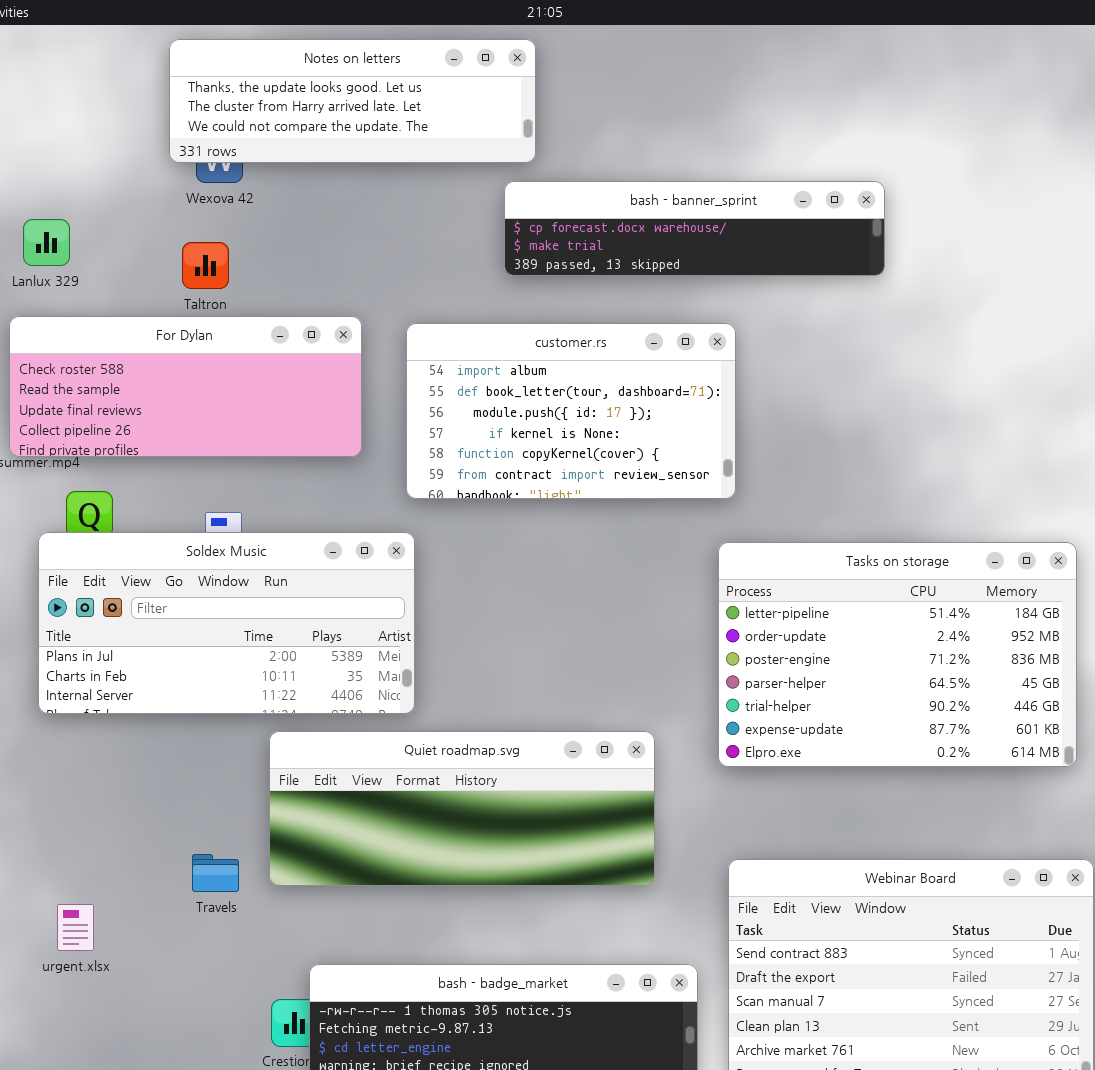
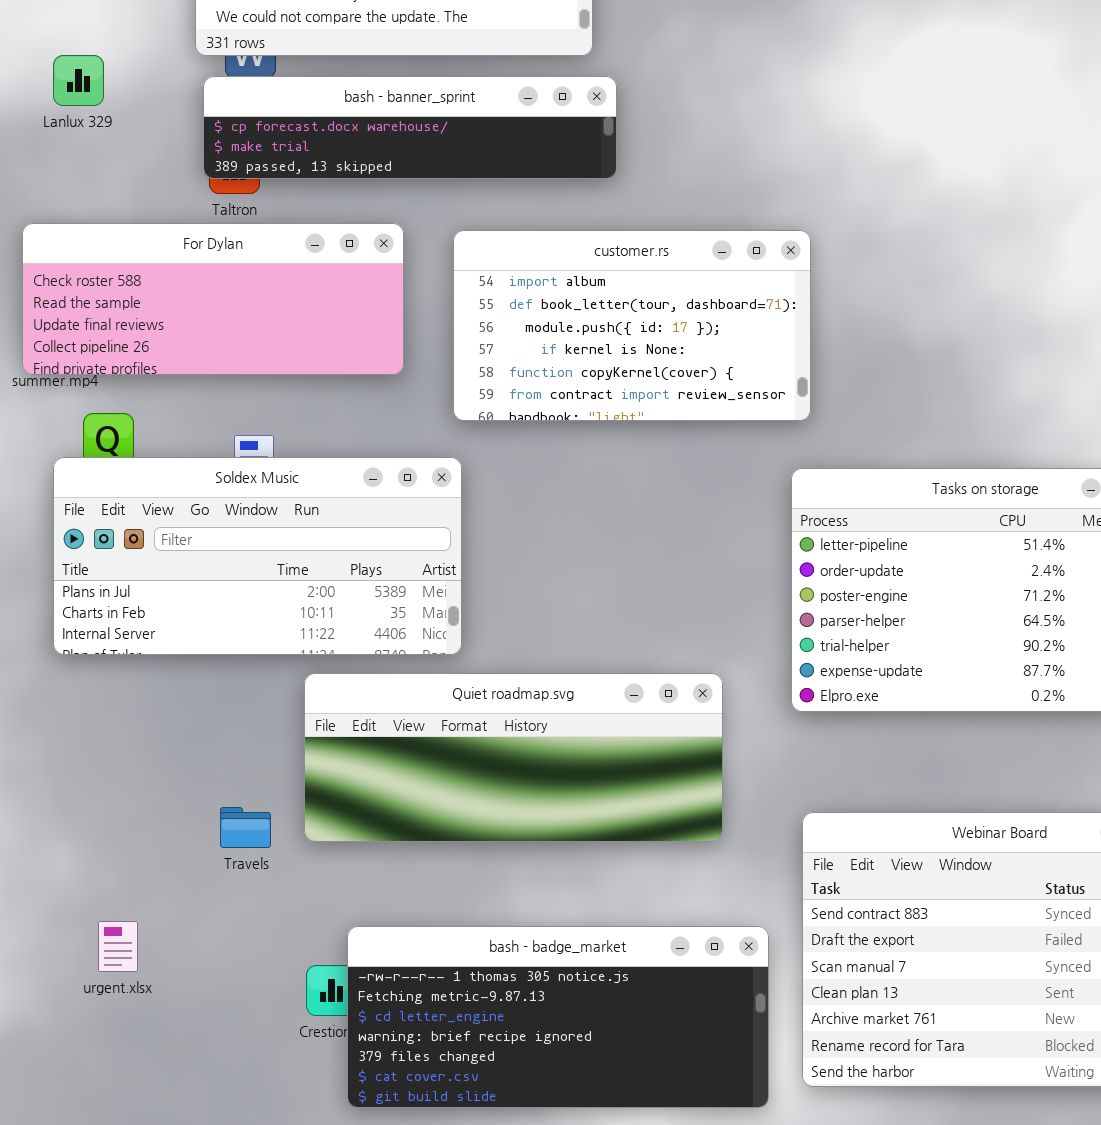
bash - banner_sprint: [504,181,885,276] -> [203,76,617,179], moved
Lanlux 329: [23,219,70,266] -> [53,55,104,106], moved
urgent.xlsx: [57,904,94,951] -> [98,921,138,972], moved

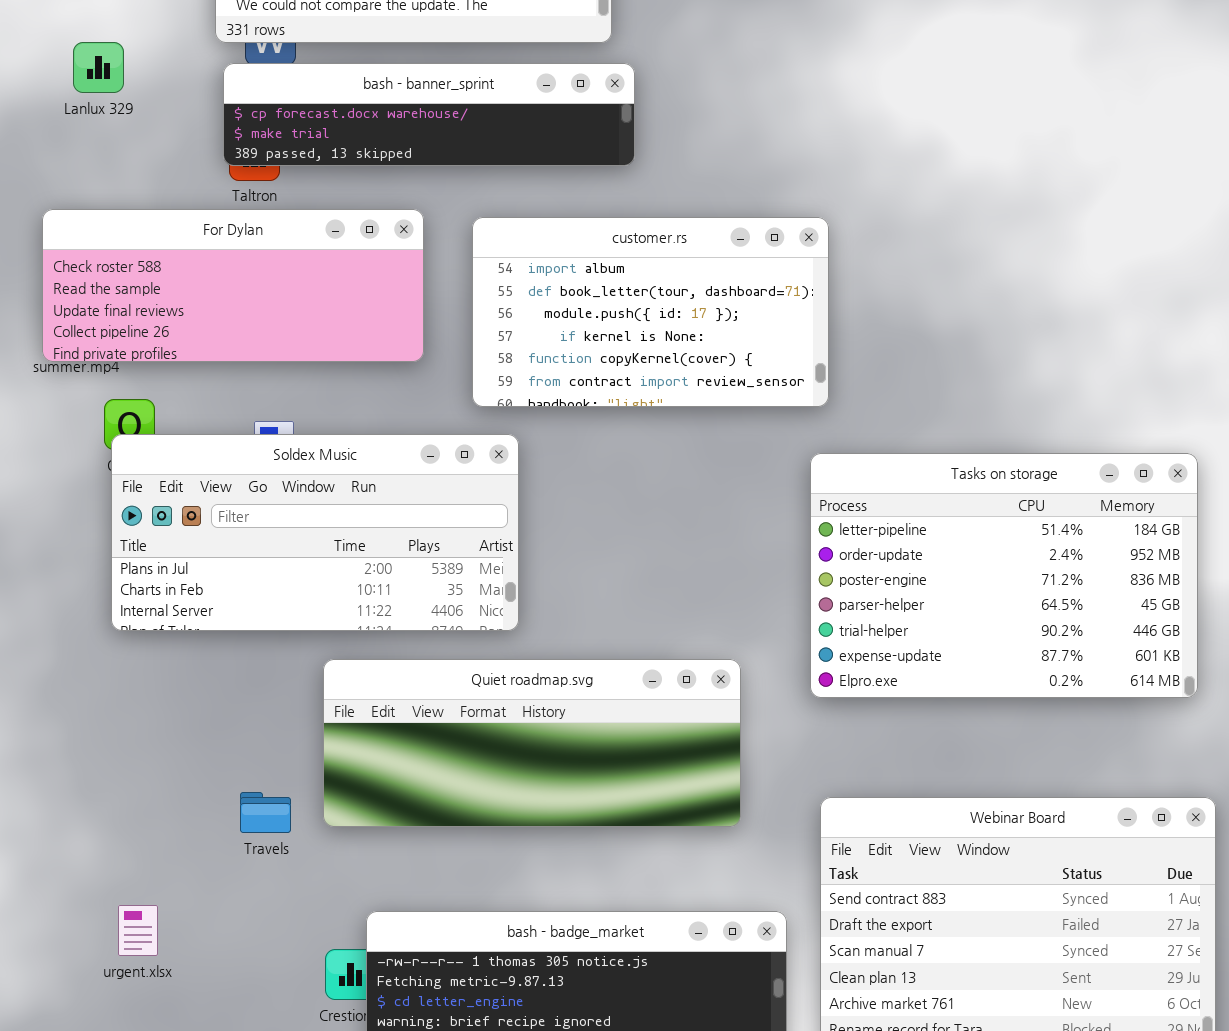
Soldex Music: [53,457,462,655] -> [111,434,519,631], moved

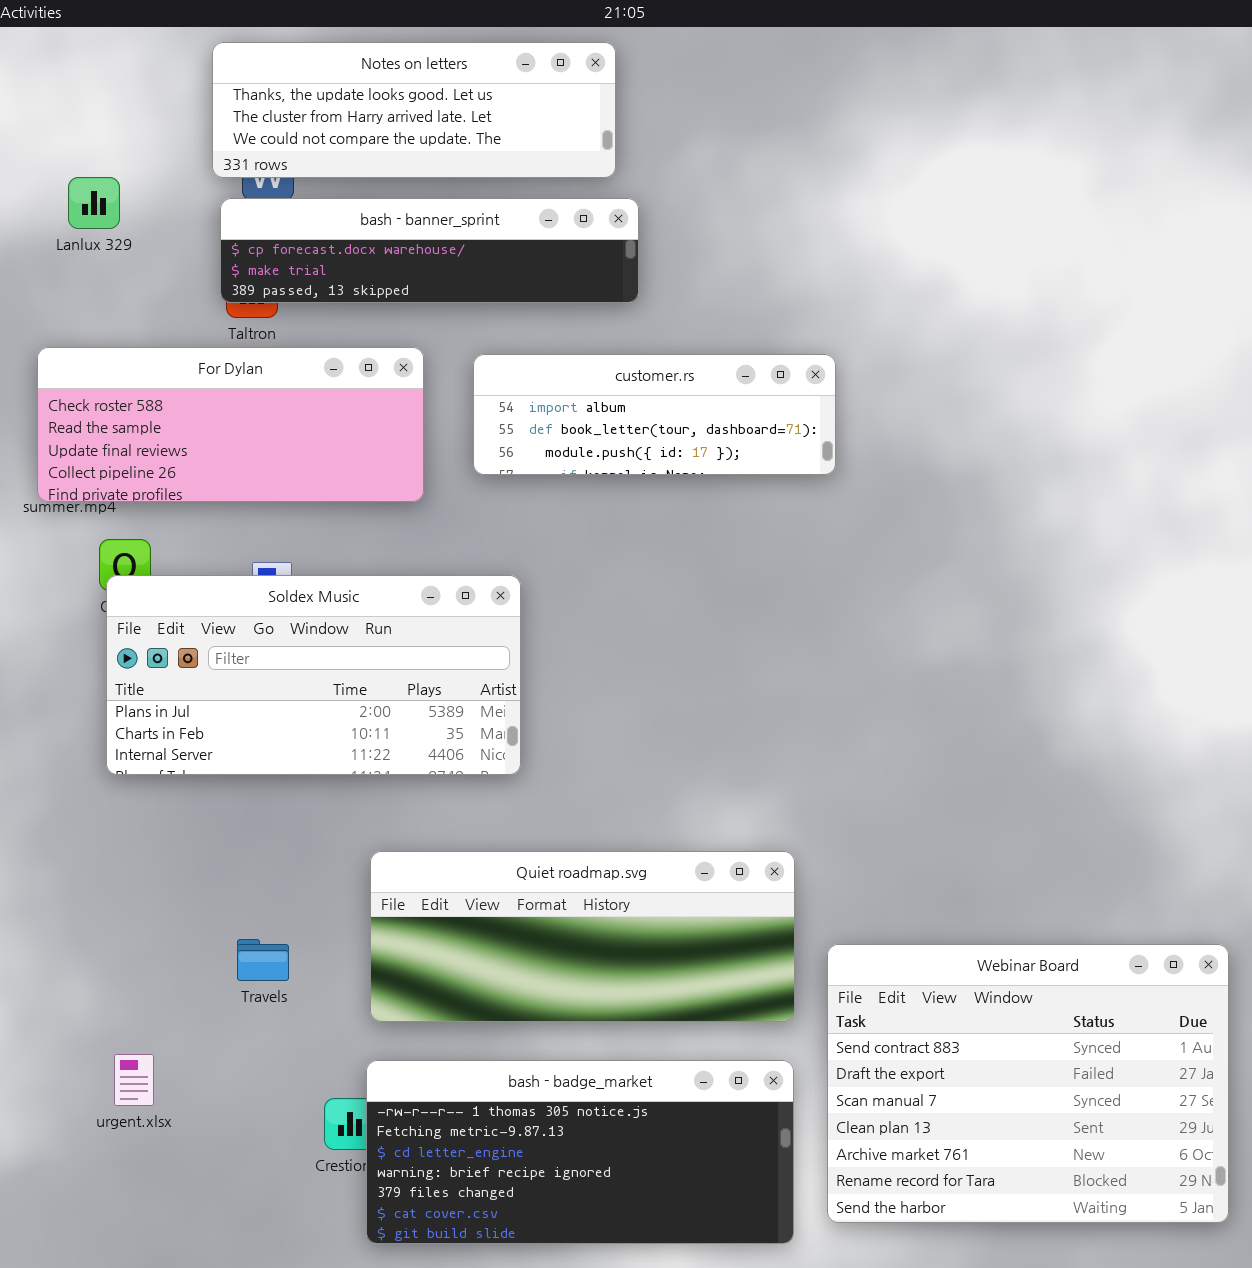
customer.rs: [472,217,829,407] -> [473,354,836,475], resized
Tasks on storage: [810,453,1198,698] -> none, closed
Quiet roadmap.svg: [323,659,741,827] -> [370,851,795,1022], moved

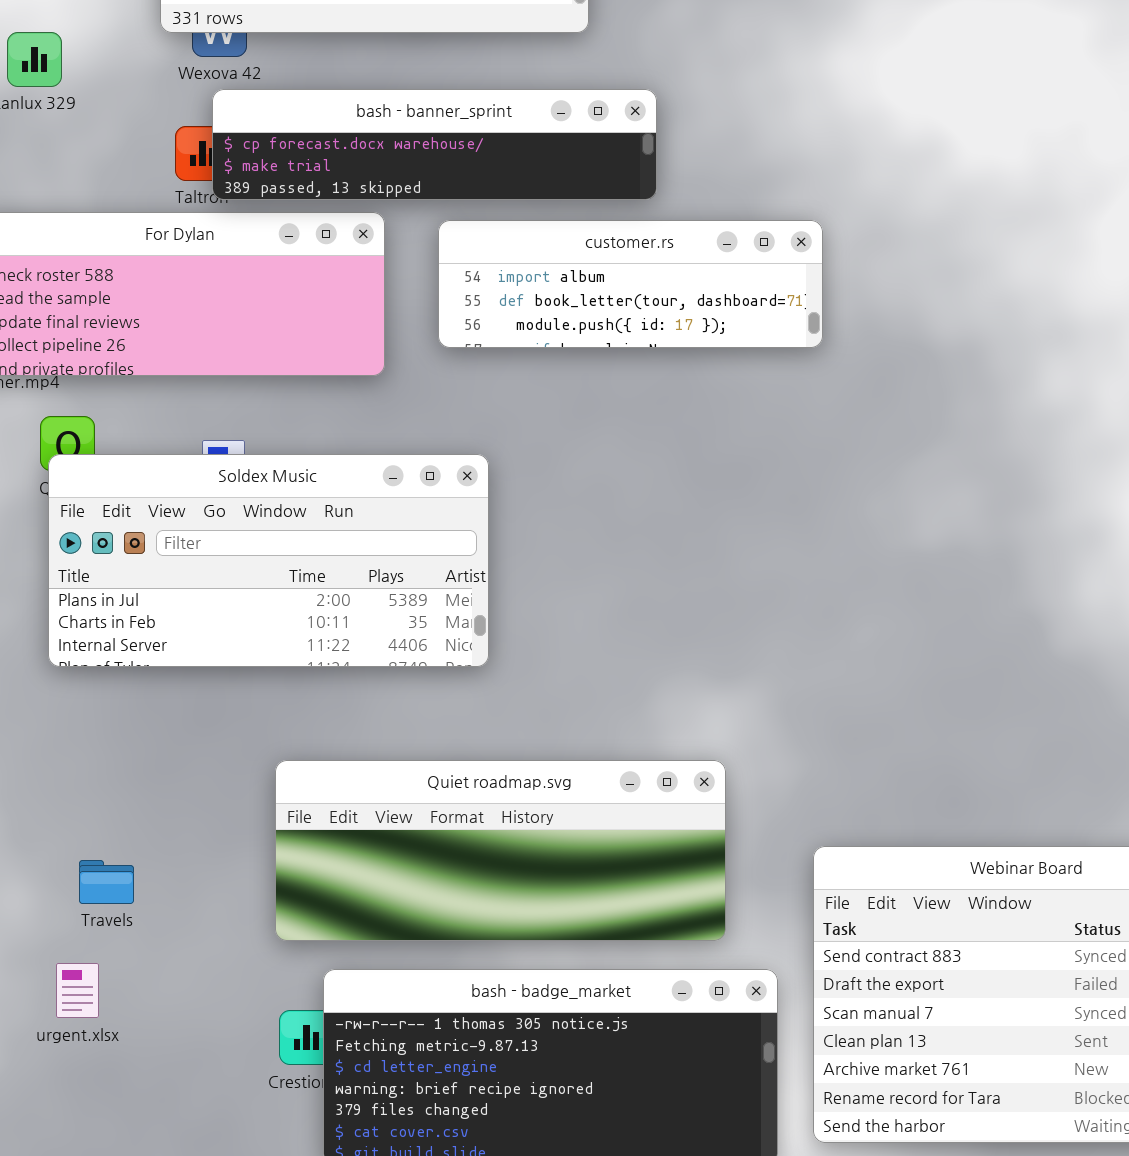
bash - banner_sprint: [220,198,639,303] -> [212,89,657,200], moved
Quiet roadmap.svg: [370,851,795,1022] -> [275,760,726,941], moved
Travels: [237,939,289,981] -> [79,860,134,904], moved

